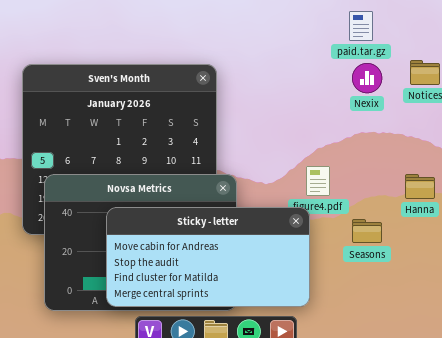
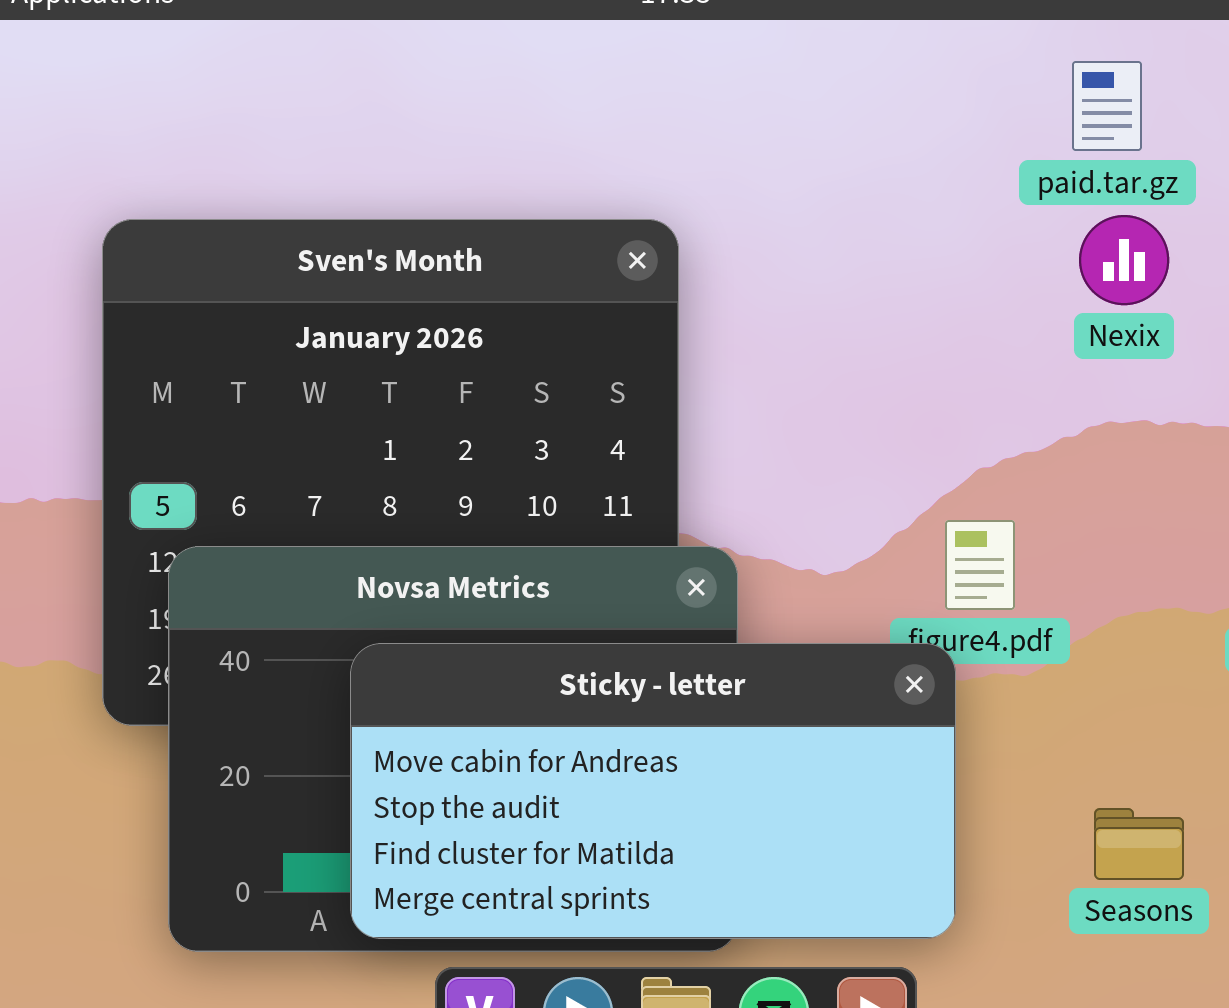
Seasons: [352,219,382,243] -> [1094,808,1184,880], moved

